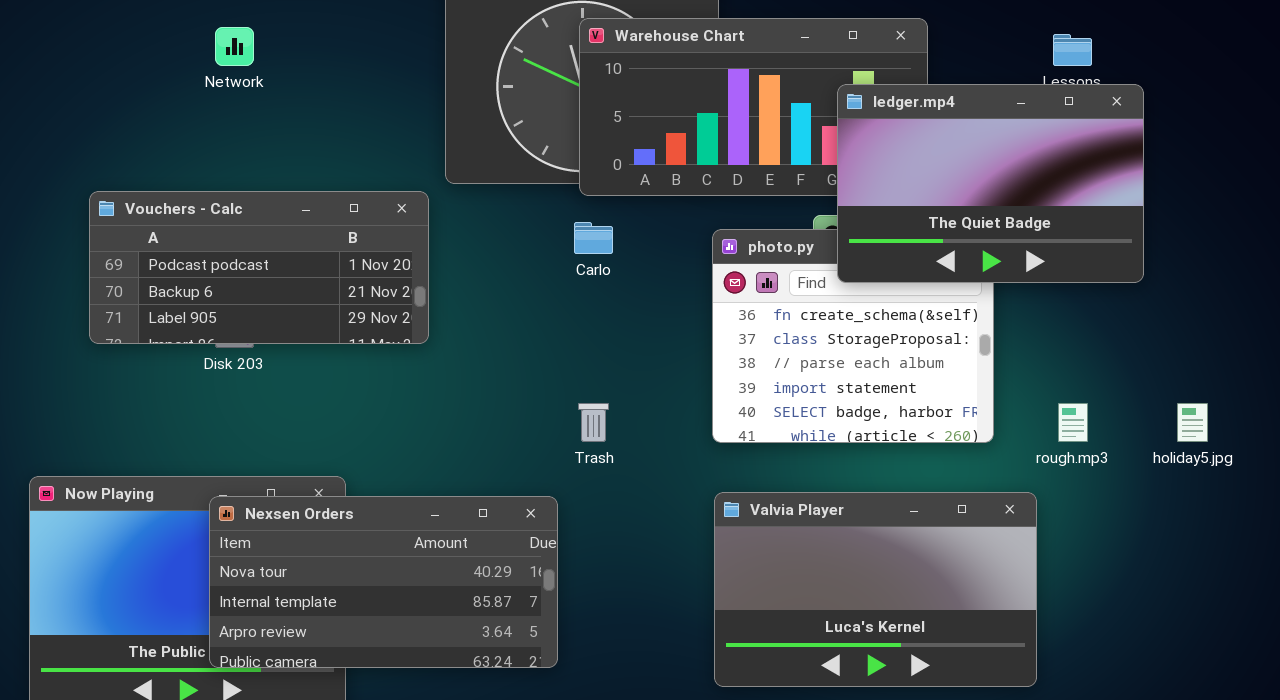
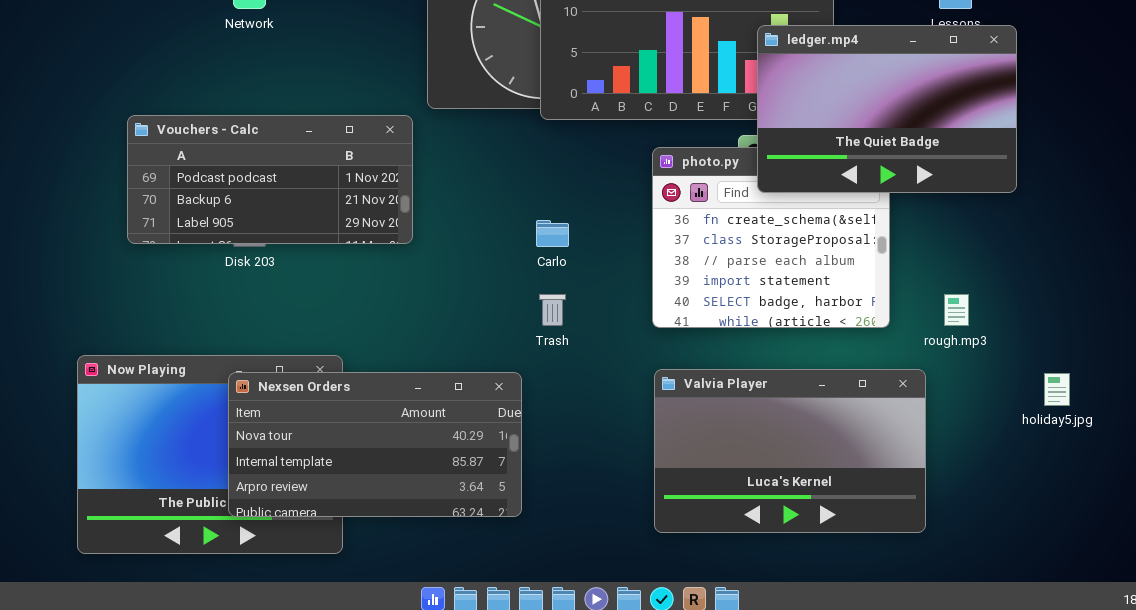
Carlo: [574,222,613,254] -> [536,220,569,247], moved
holiday5.jpg: [1177,403,1208,442] -> [1044,373,1070,406], moved

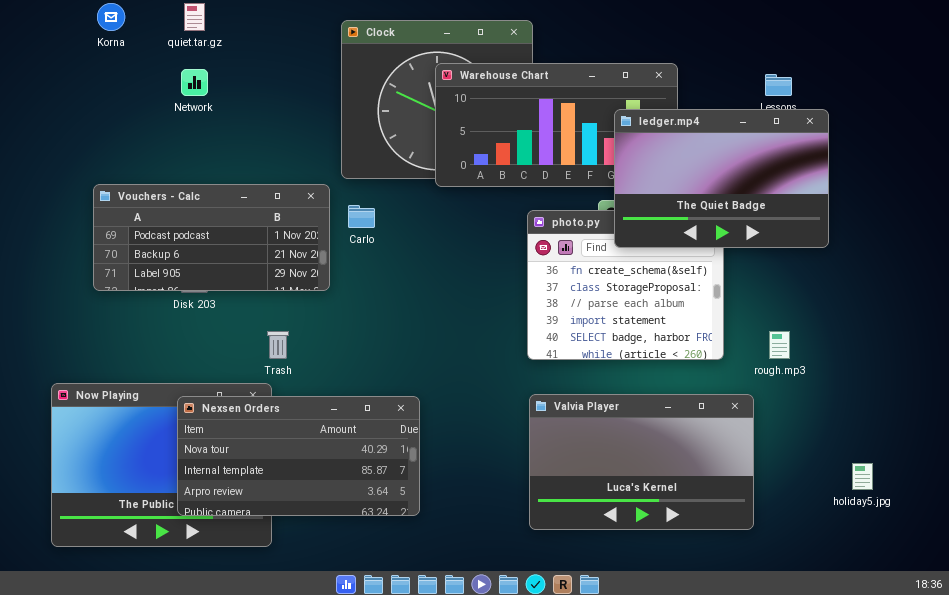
Carlo: [536,220,569,247] -> [348,205,375,228], moved
Trash: [539,294,566,326] -> [267,331,289,359], moved
holiday5.jpg: [1044,373,1070,406] -> [852,463,873,490], moved

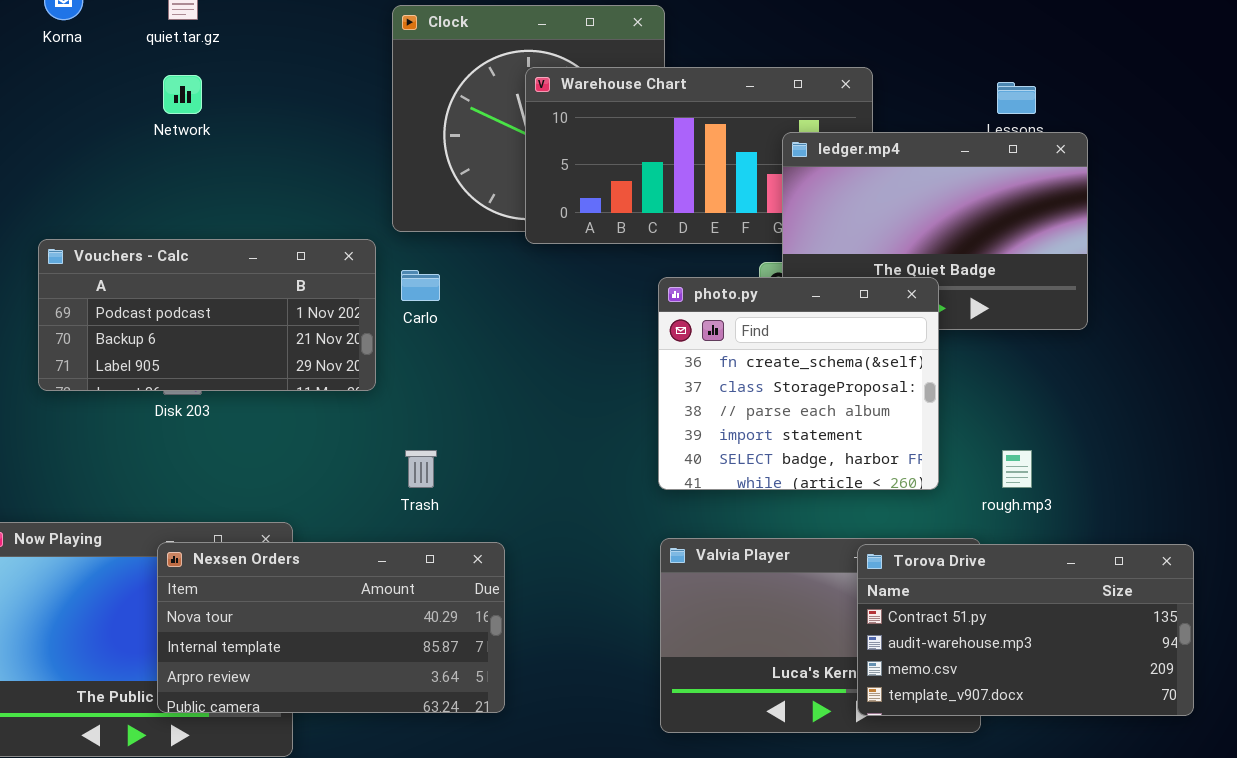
photo.py: [527,210,724,360] -> [658,277,939,490], raised
Trash: [267,331,289,359] -> [405,450,437,488], moved
Torova Drive: none -> [857,544,1194,716], opened

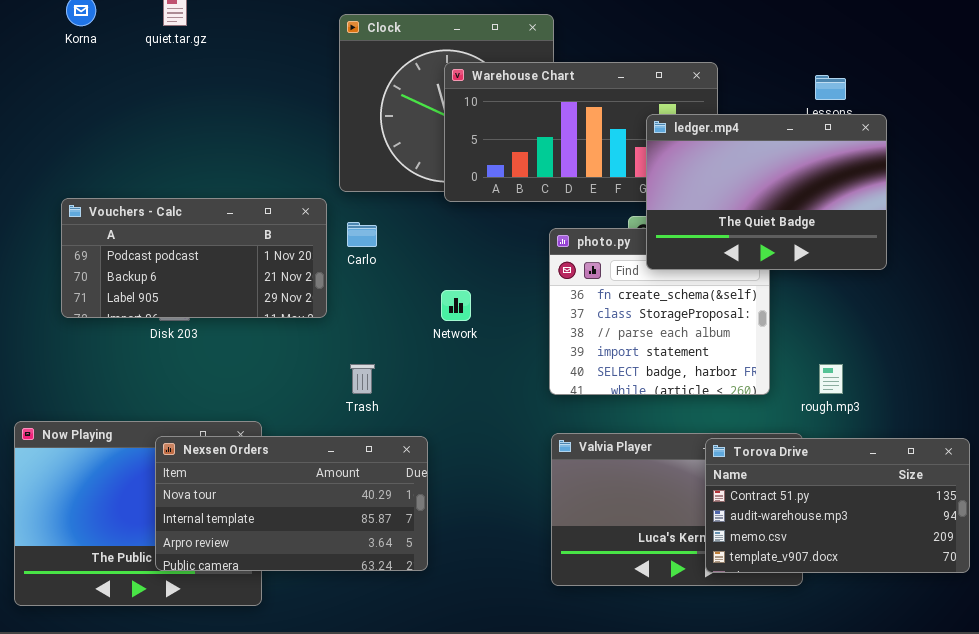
Network: [163,75,202,114] -> [441,290,471,321], moved
ledger.mp4: [782,132,1088,330] -> [646,114,887,270], raised

